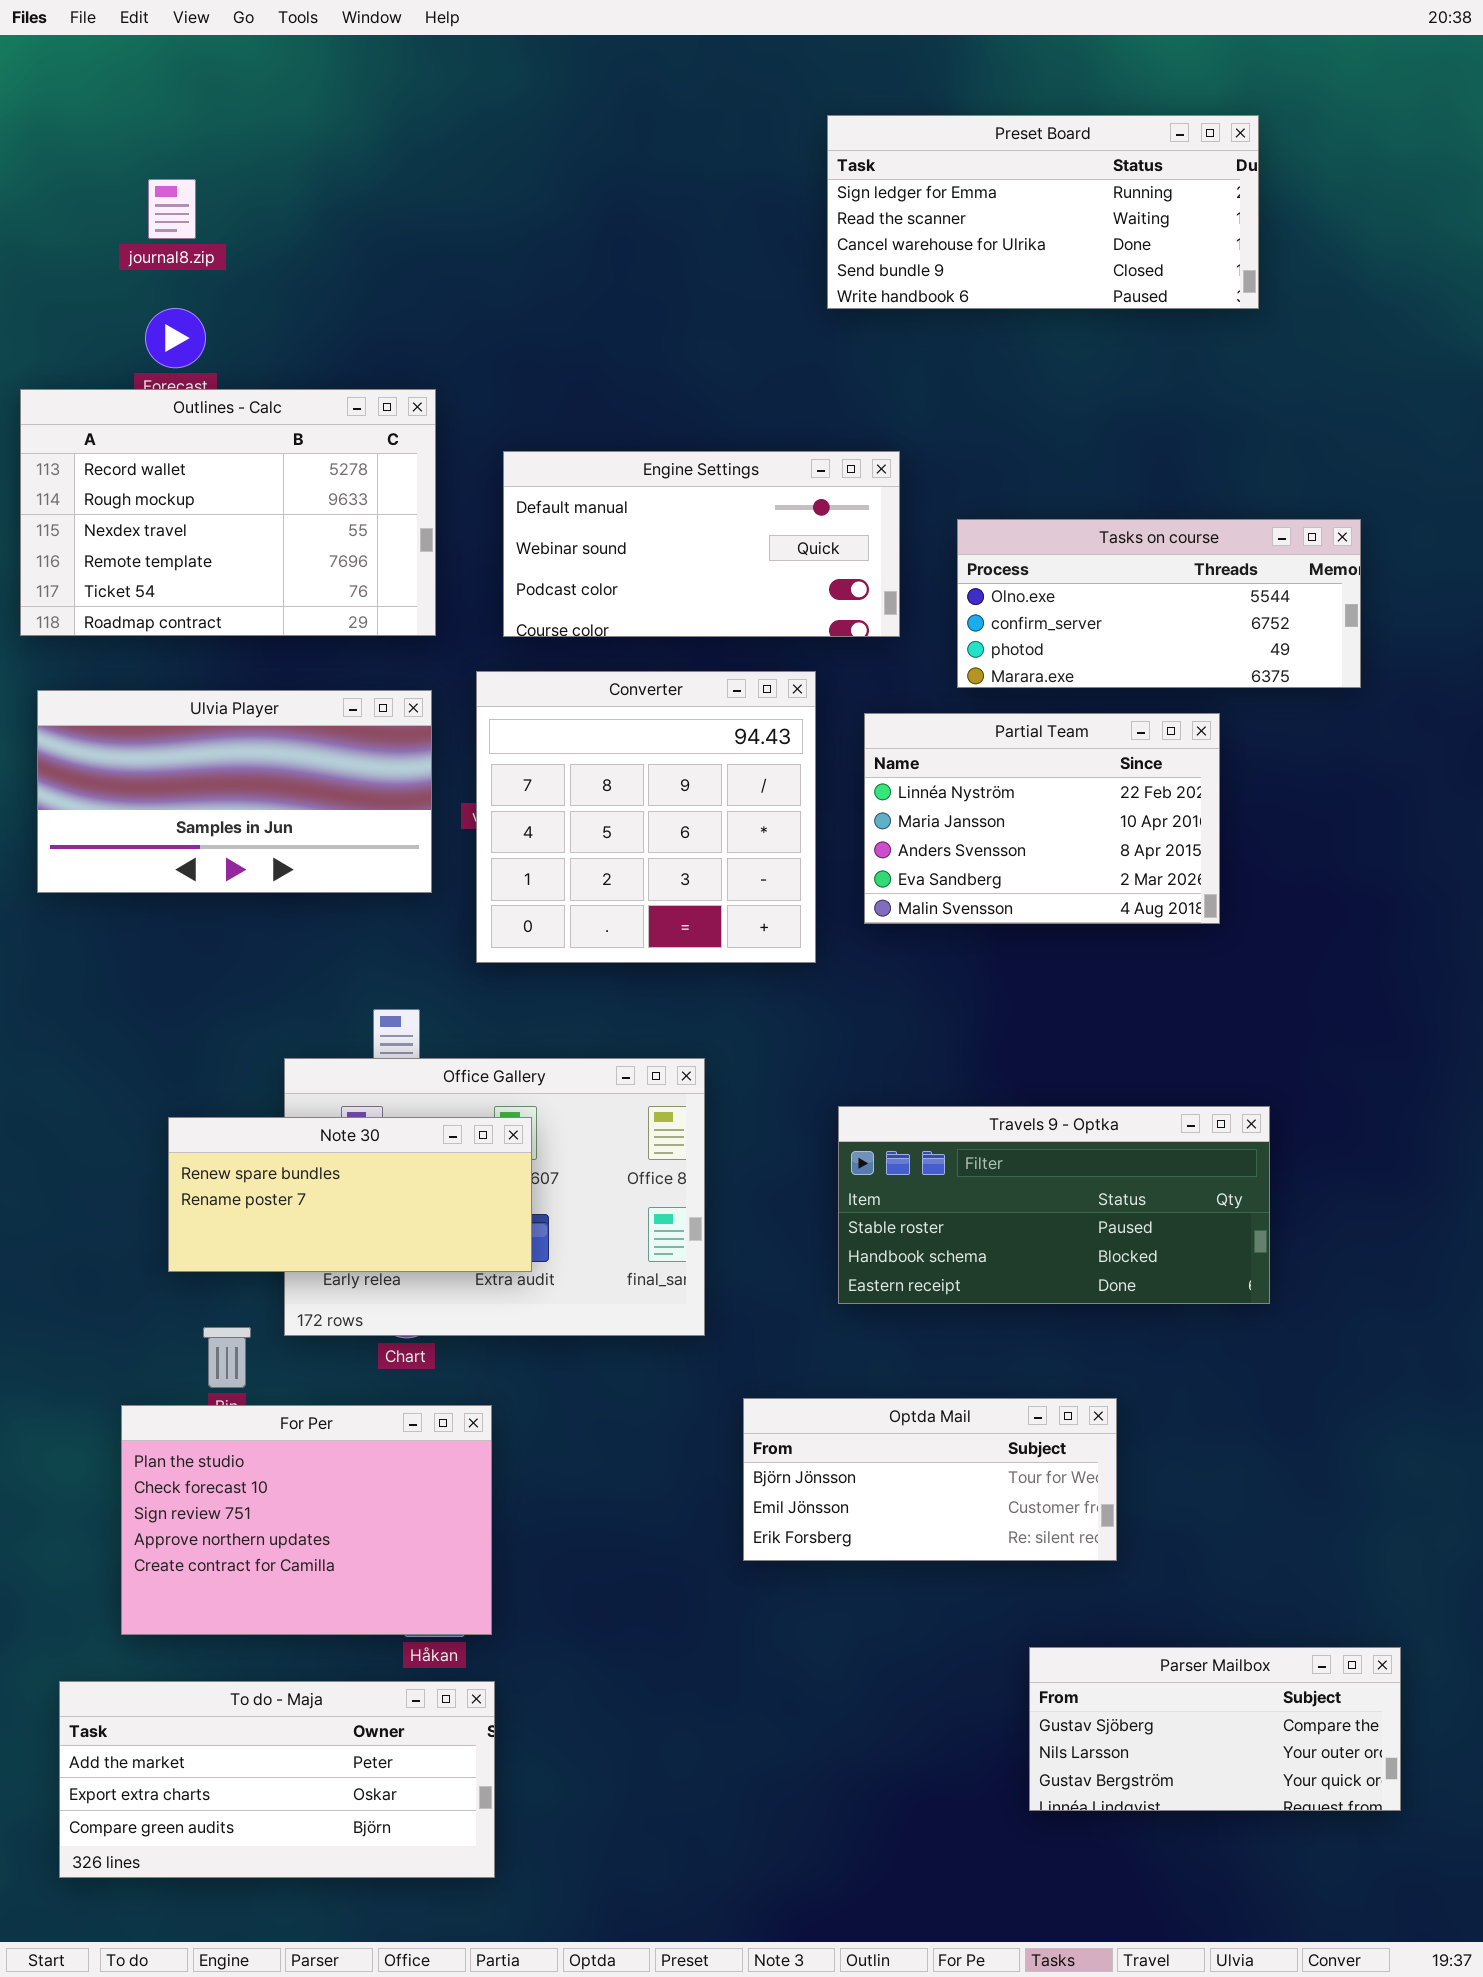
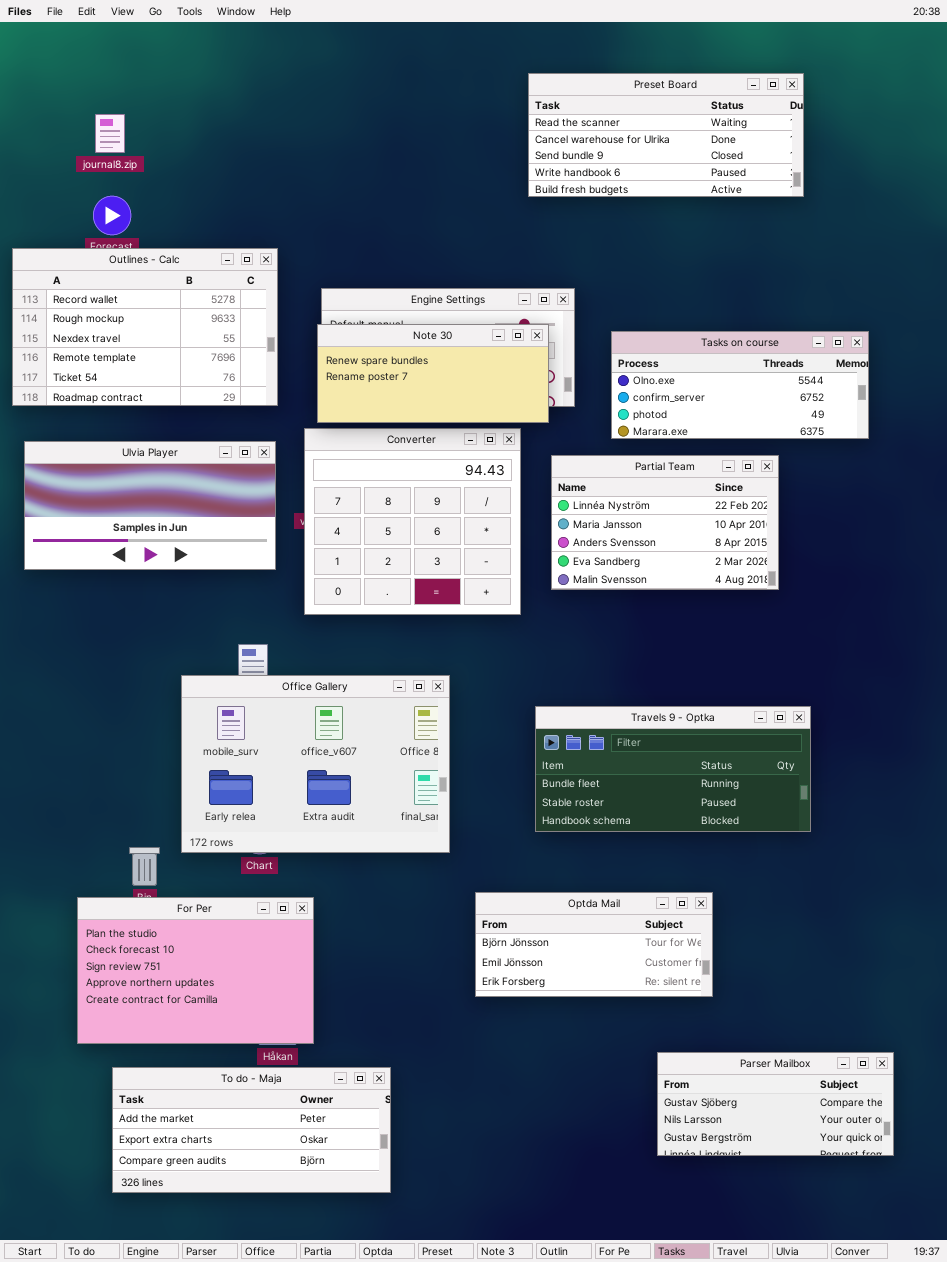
Preset Board: [827,115,1259,309] -> [528,73,804,197], scrolled down 1 row
Travels 9 - Optka: [838,1106,1270,1304] -> [535,706,811,832], scrolled up 1 row
Note 30: [168,1117,532,1272] -> [317,324,549,423], moved
To do - Maja: [59,1681,495,1878] -> [112,1067,391,1193], moved

